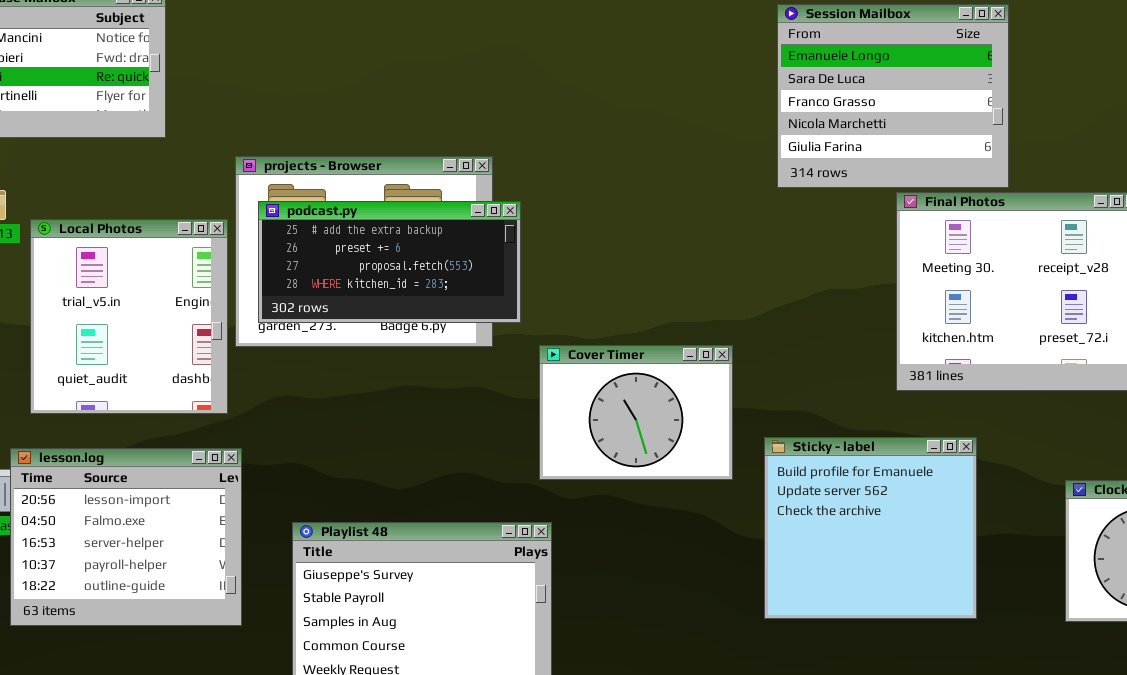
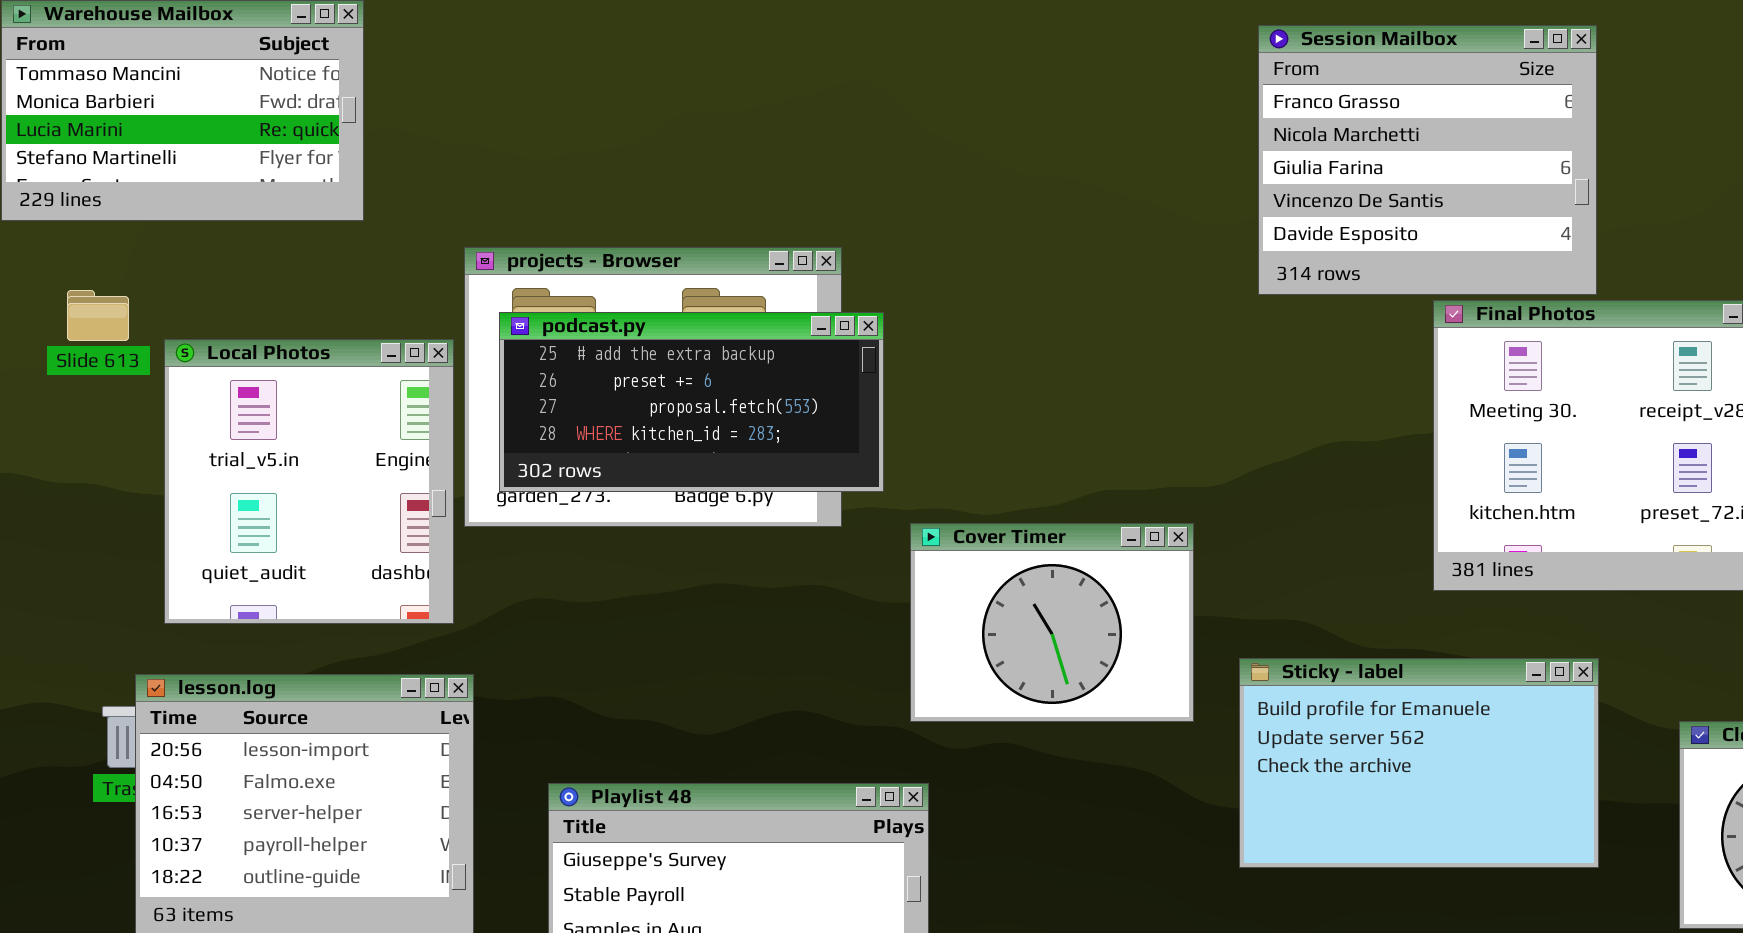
Session Mailbox: [777,4,1009,188] -> [1258,25,1597,295], scrolled down 2 rows
Sticky - label: [764,437,977,619] -> [1239,658,1599,868], resized

